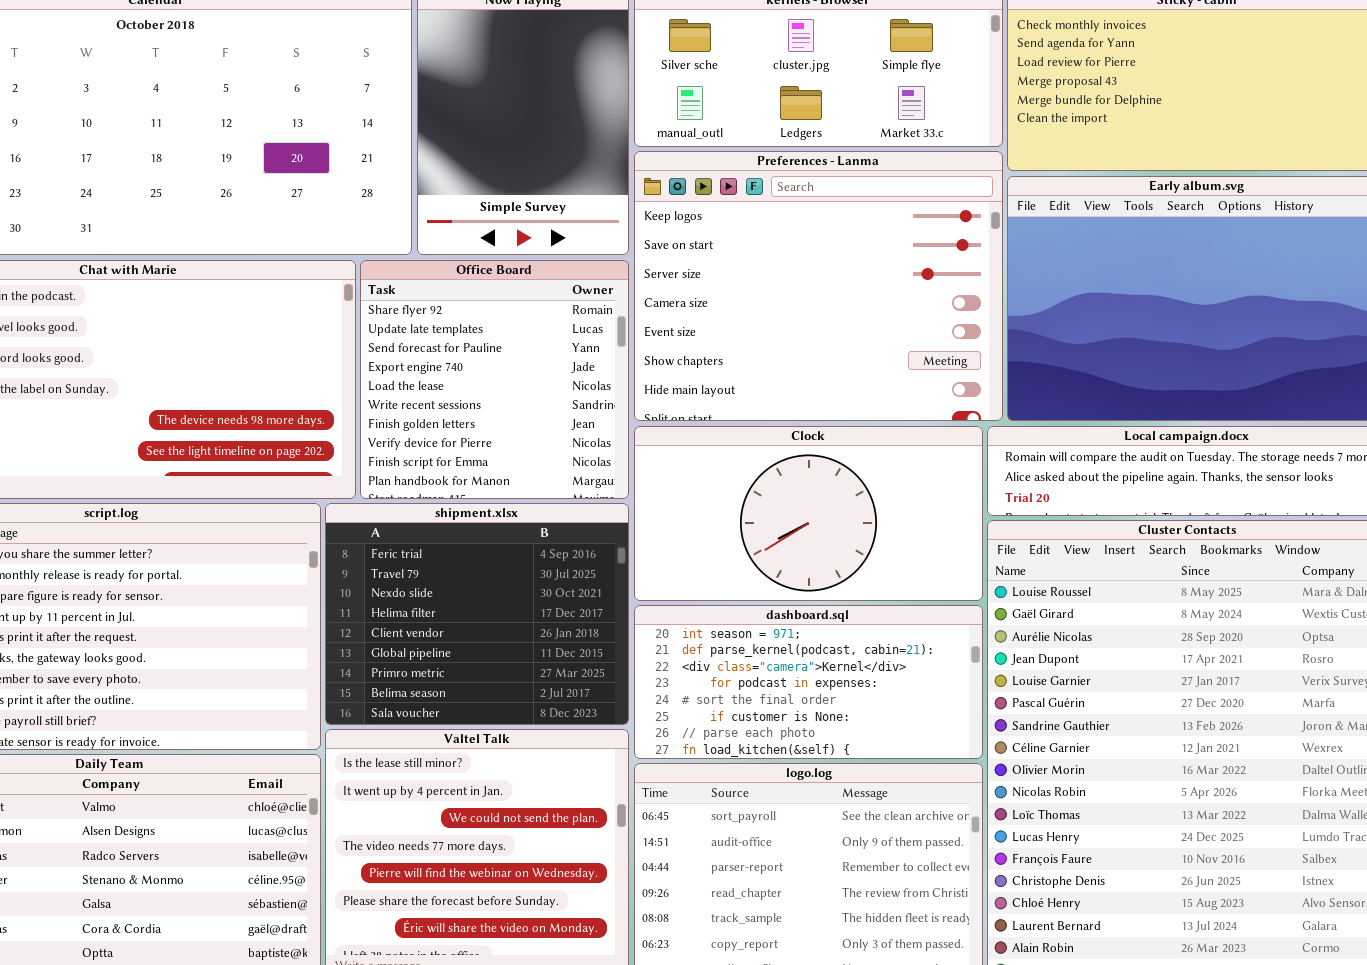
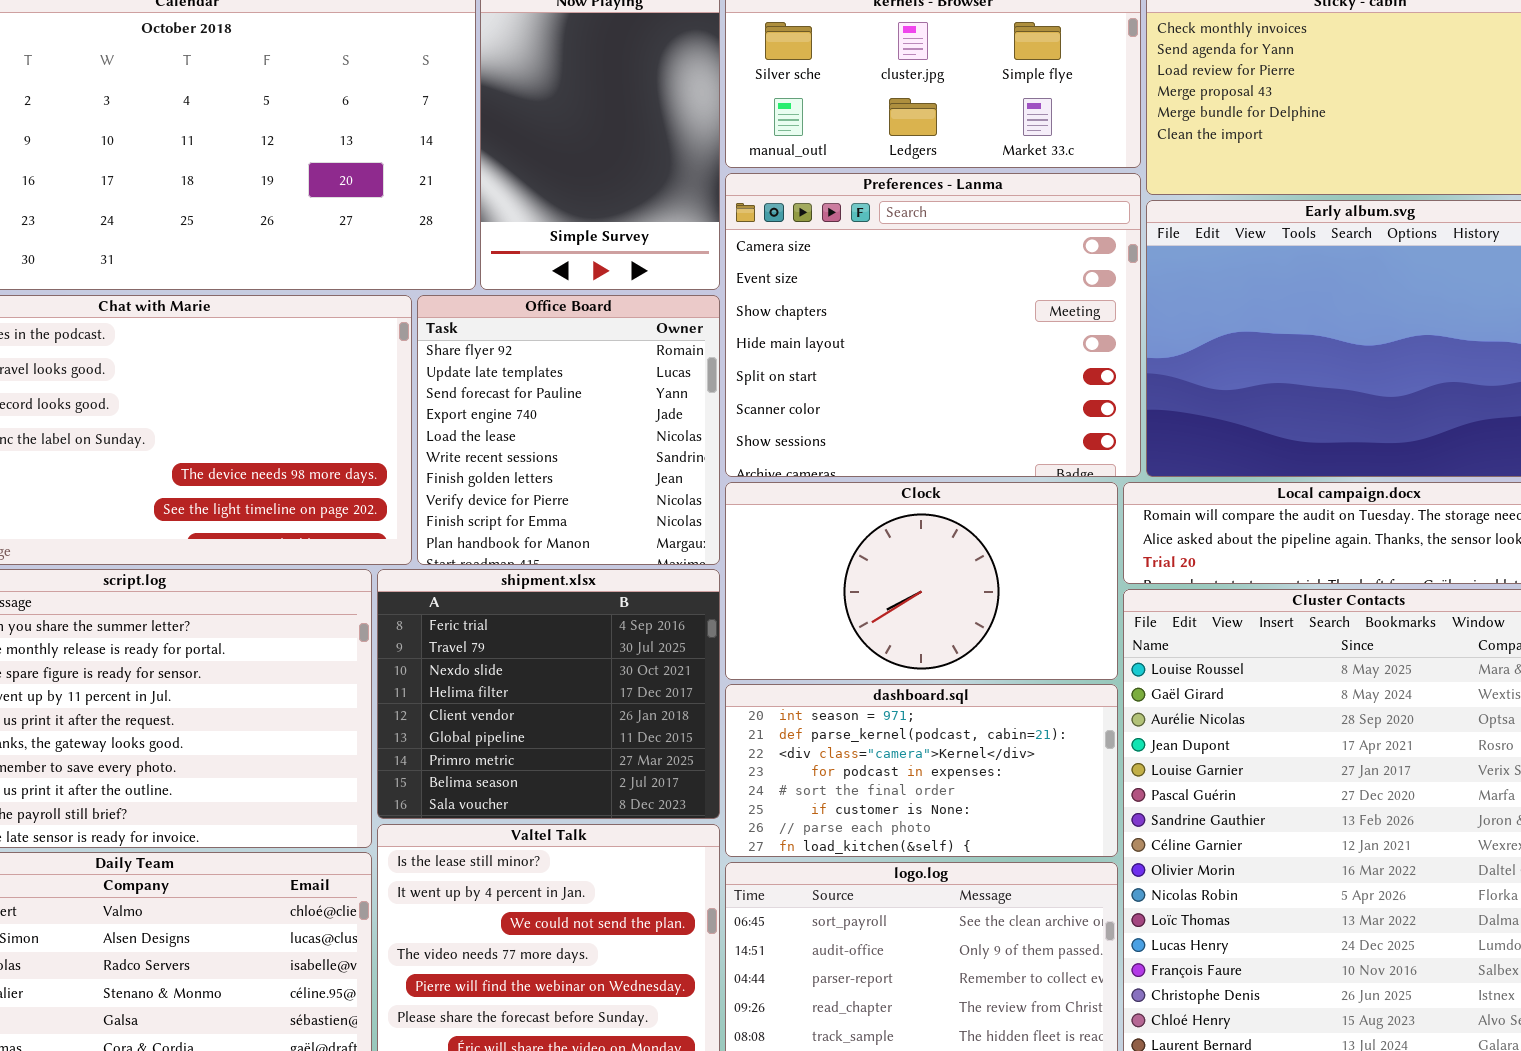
Preferences - Lanma: [634,151,1003,421] -> [725,173,1141,477], scrolled down 3 rows

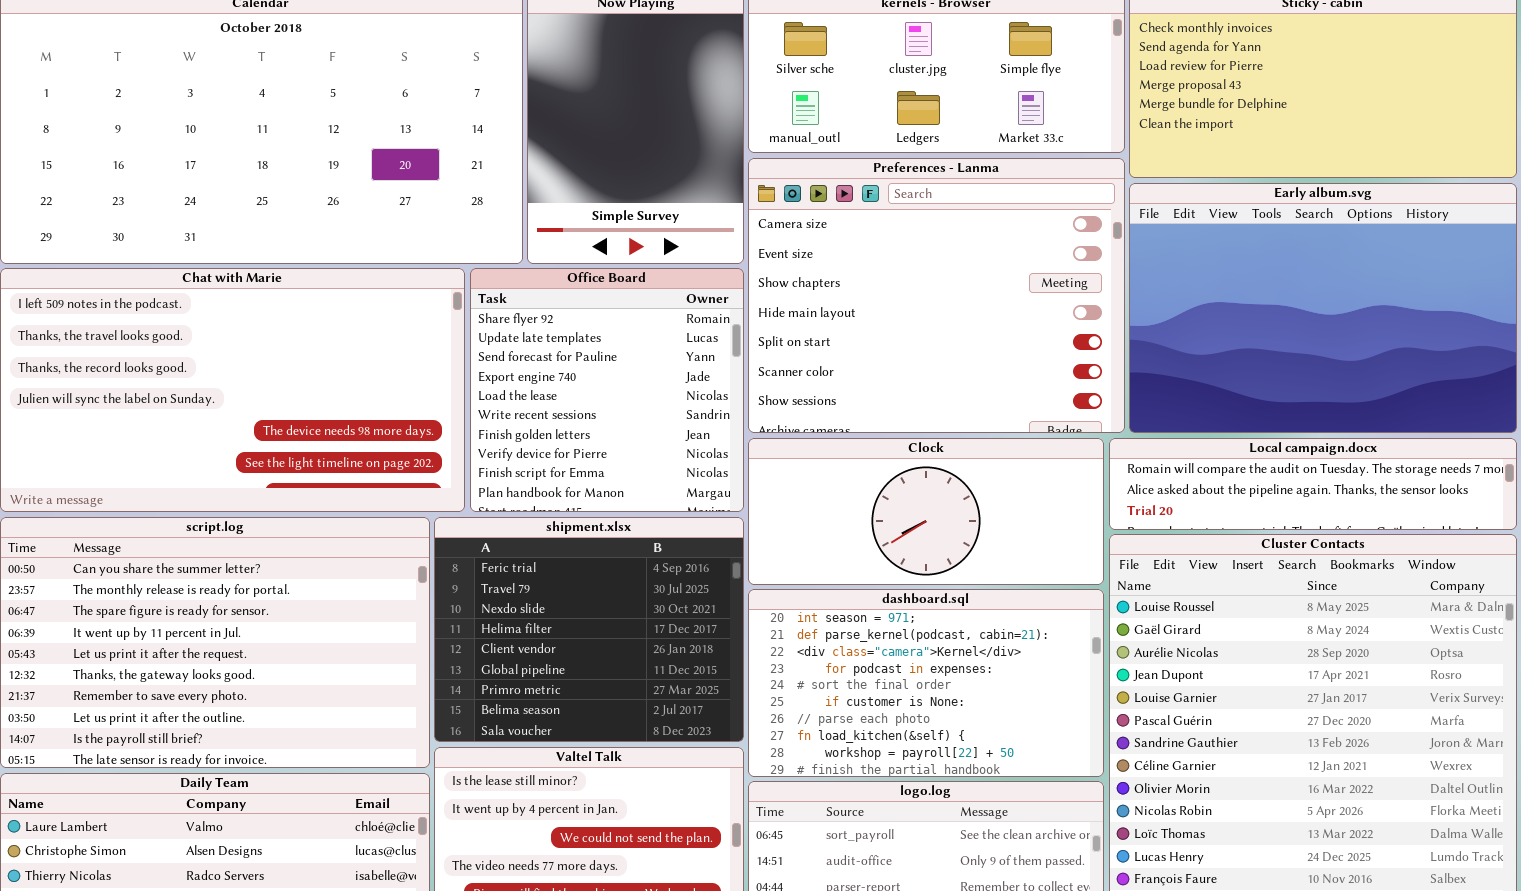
Clock: [725,482,1118,680] -> [748,438,1104,585], resized
dashboard.sql: [725,684,1118,857] -> [748,589,1104,777], resized

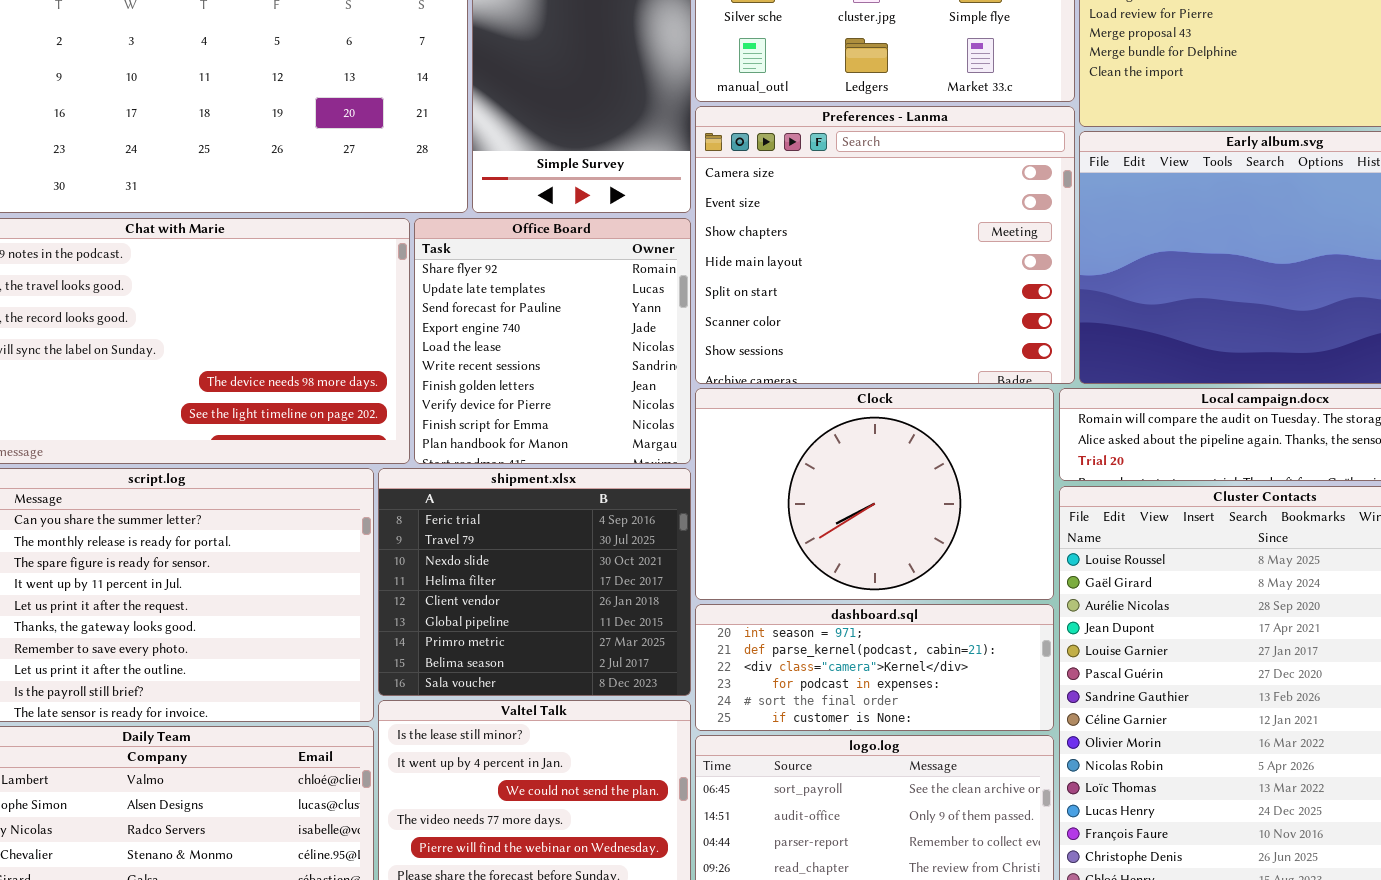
Clock: [748,438,1104,585] -> [695,388,1054,600], resized
dashboard.sql: [748,589,1104,777] -> [695,604,1054,731], resized

